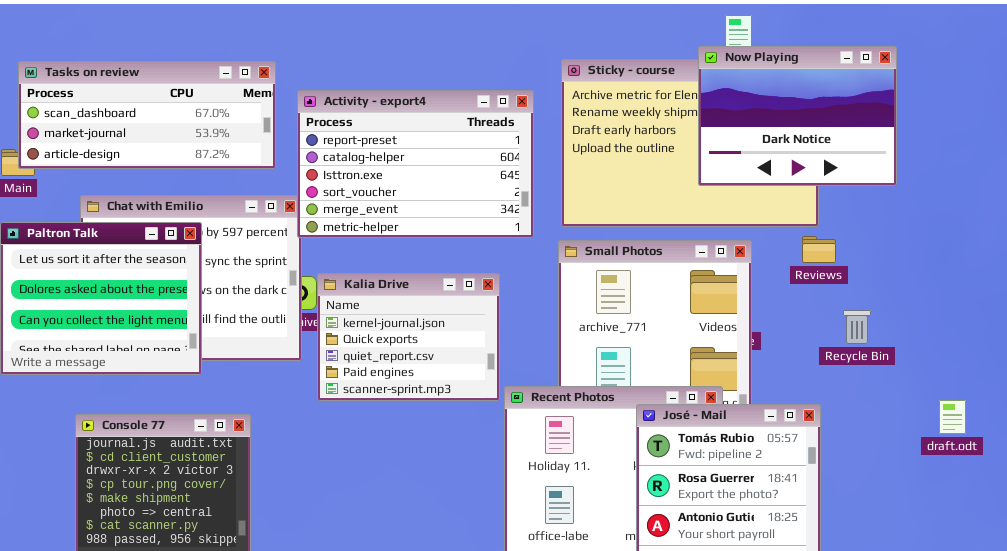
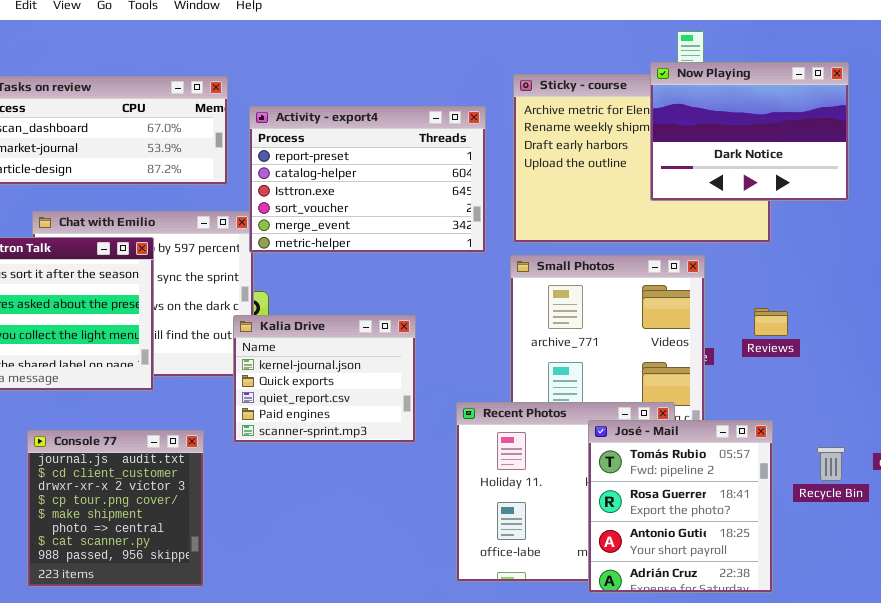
Reviews: [802,236,836,263] -> [754,308,788,336], moved
Kalia Drive: [317,273,500,401] -> [233,315,416,443], moved
Recycle Bin: [843,310,871,344] -> [817,447,845,481], moved

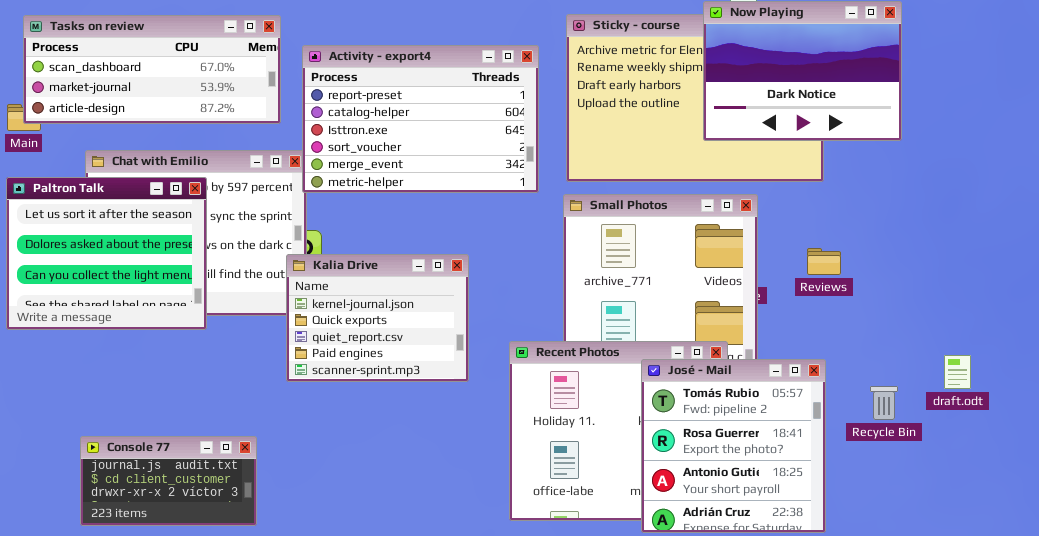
Console 77: [27,430,204,587] -> [80,436,257,526], resized

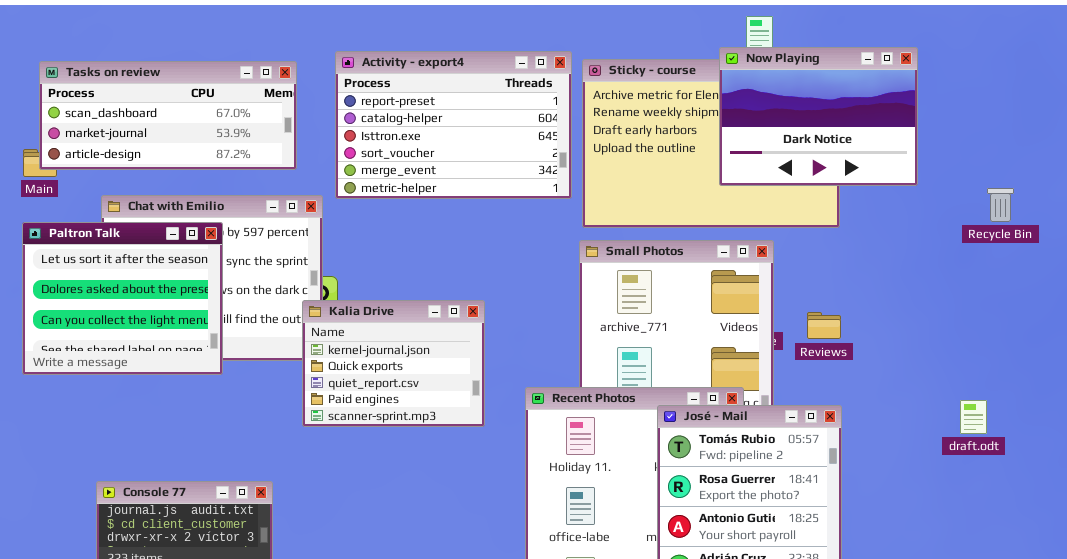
Activity - export4: [302,45,539,193] -> [335,51,572,199], moved
Reviews: [807,248,841,275] -> [807,312,841,339], moved
Recycle Bin: [870,386,898,420] -> [987,188,1014,222], moved

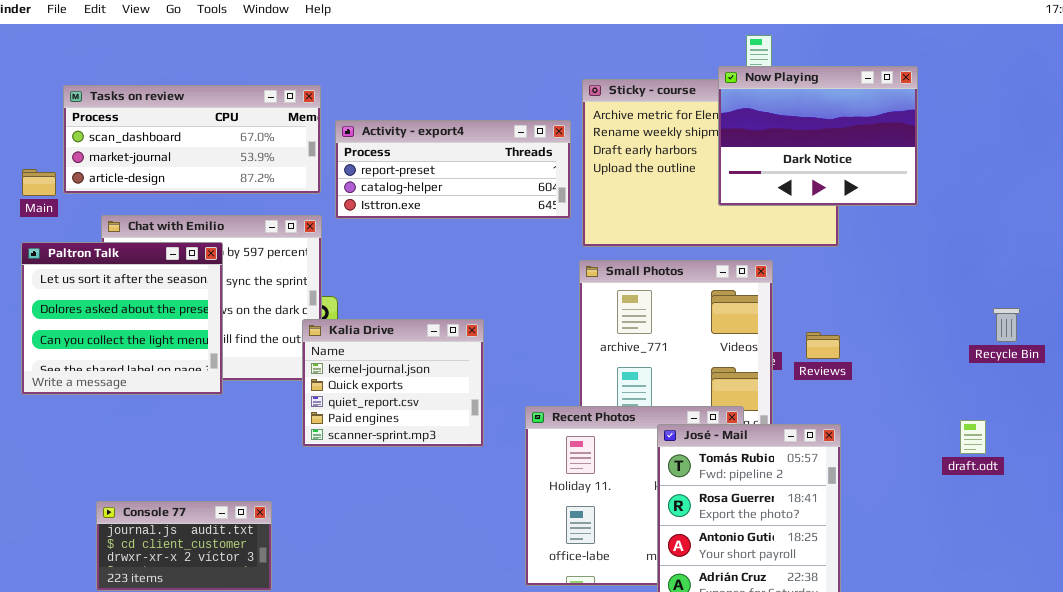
Activity - export4: [335,51,572,199] -> [335,120,571,219], resized
Tasks on review: [39,61,297,170] -> [63,85,321,194], moved
Recycle Bin: [987,188,1014,222] -> [993,308,1020,342], moved

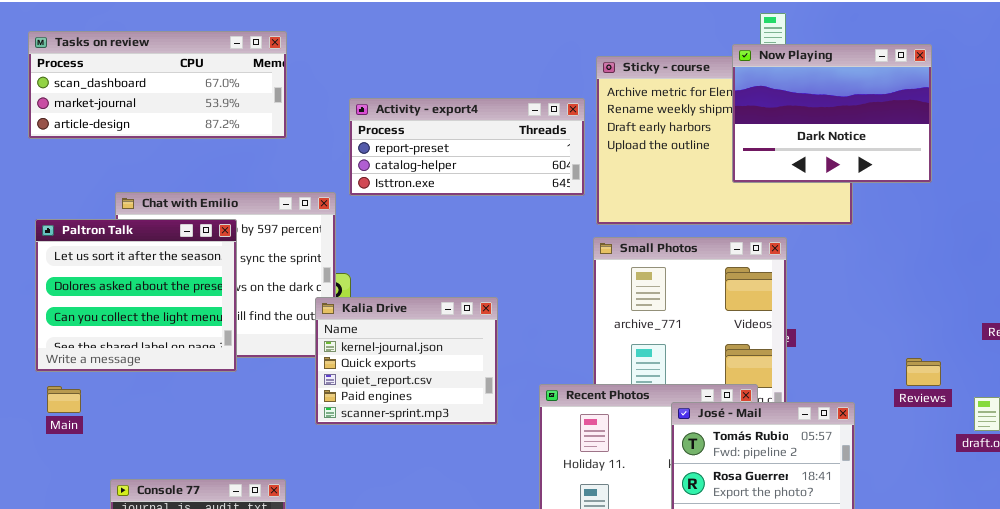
Tasks on review: [63,85,321,194] -> [28,31,287,139], moved
Main: [22,169,56,196] -> [47,386,81,413], moved
Reviews: [806,332,840,359] -> [906,358,941,386], moved

